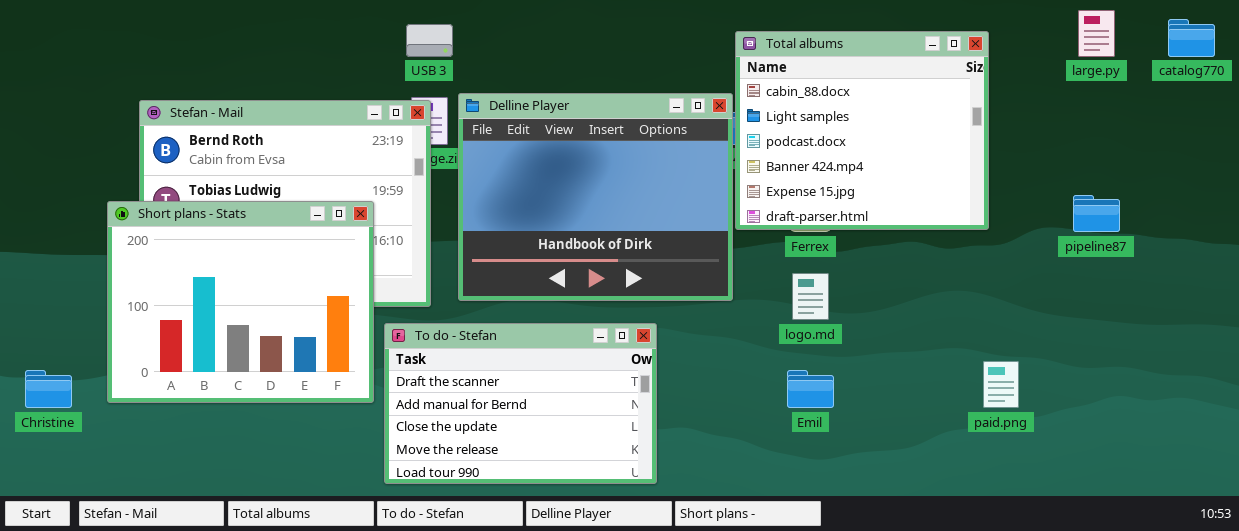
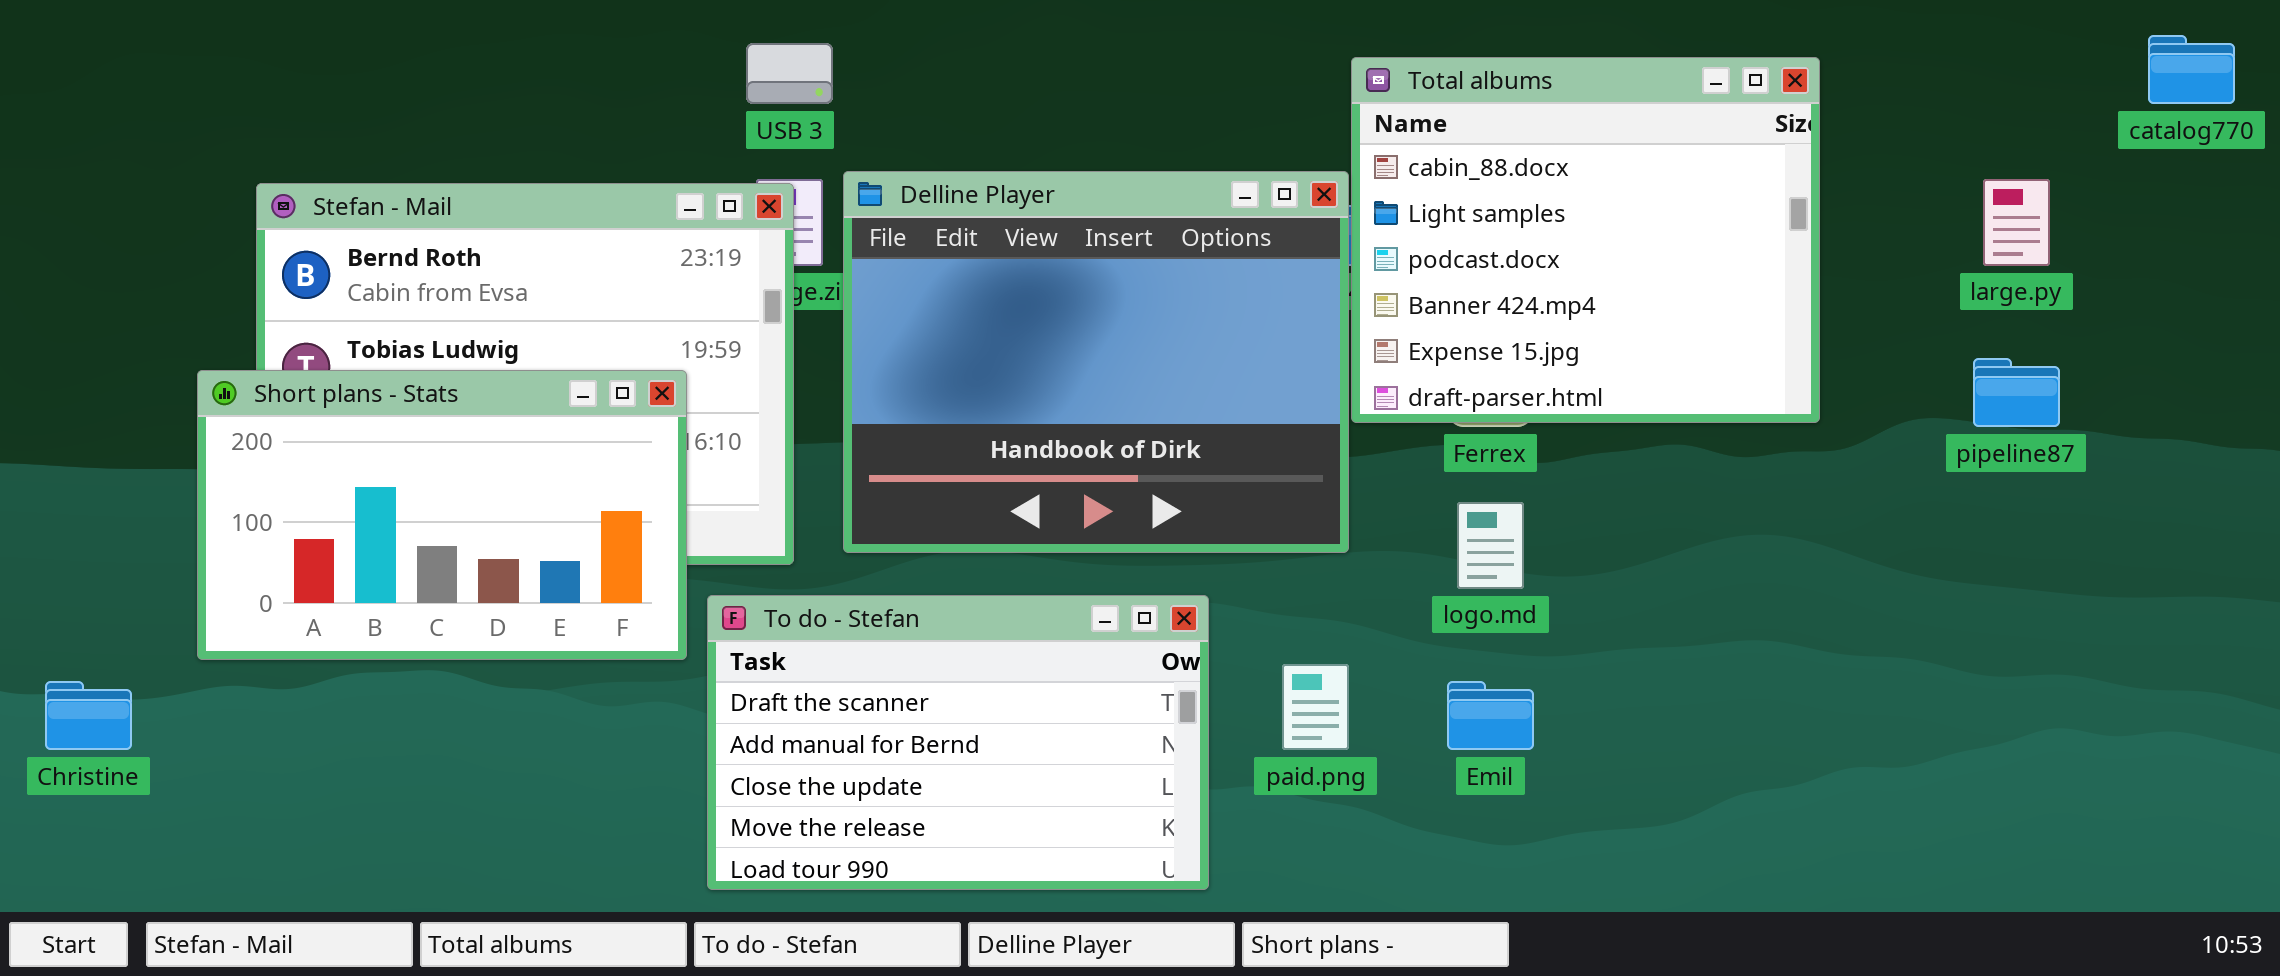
large.py: [1078,10,1115,57] -> [1983,179,2050,266], moved
Short plans - Stats: [107,201,374,403] -> [197,370,687,660], resized
paid.png: [983,361,1019,408] -> [1282,664,1349,750], moved

